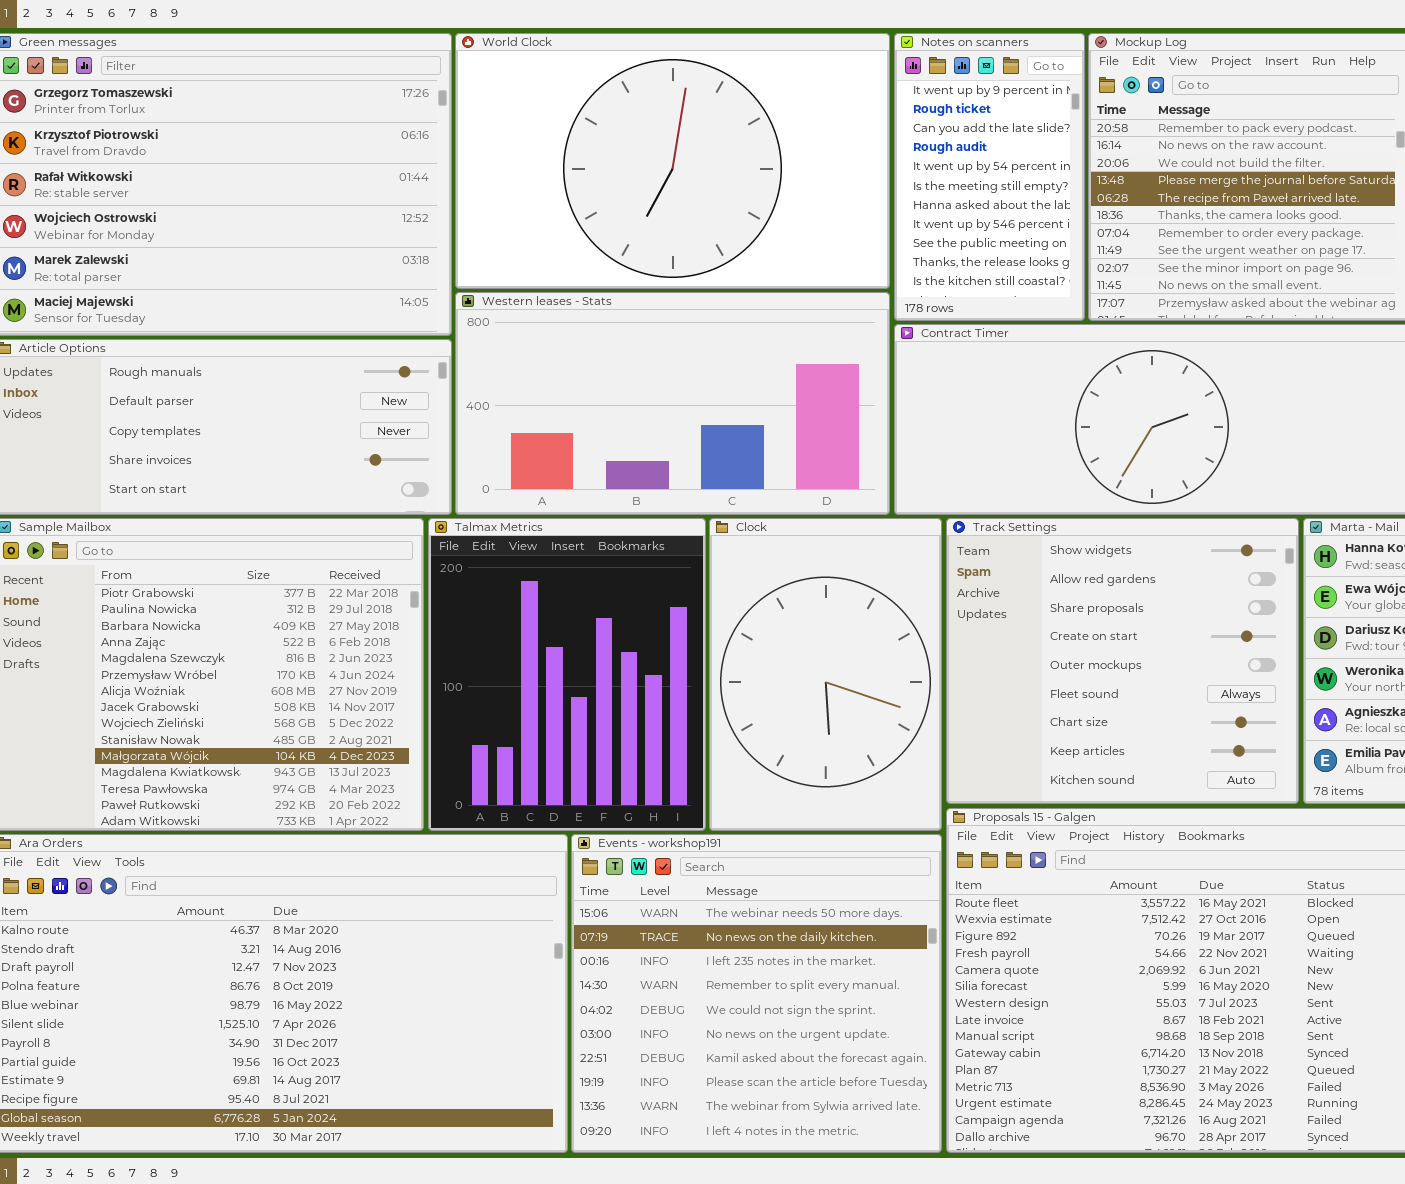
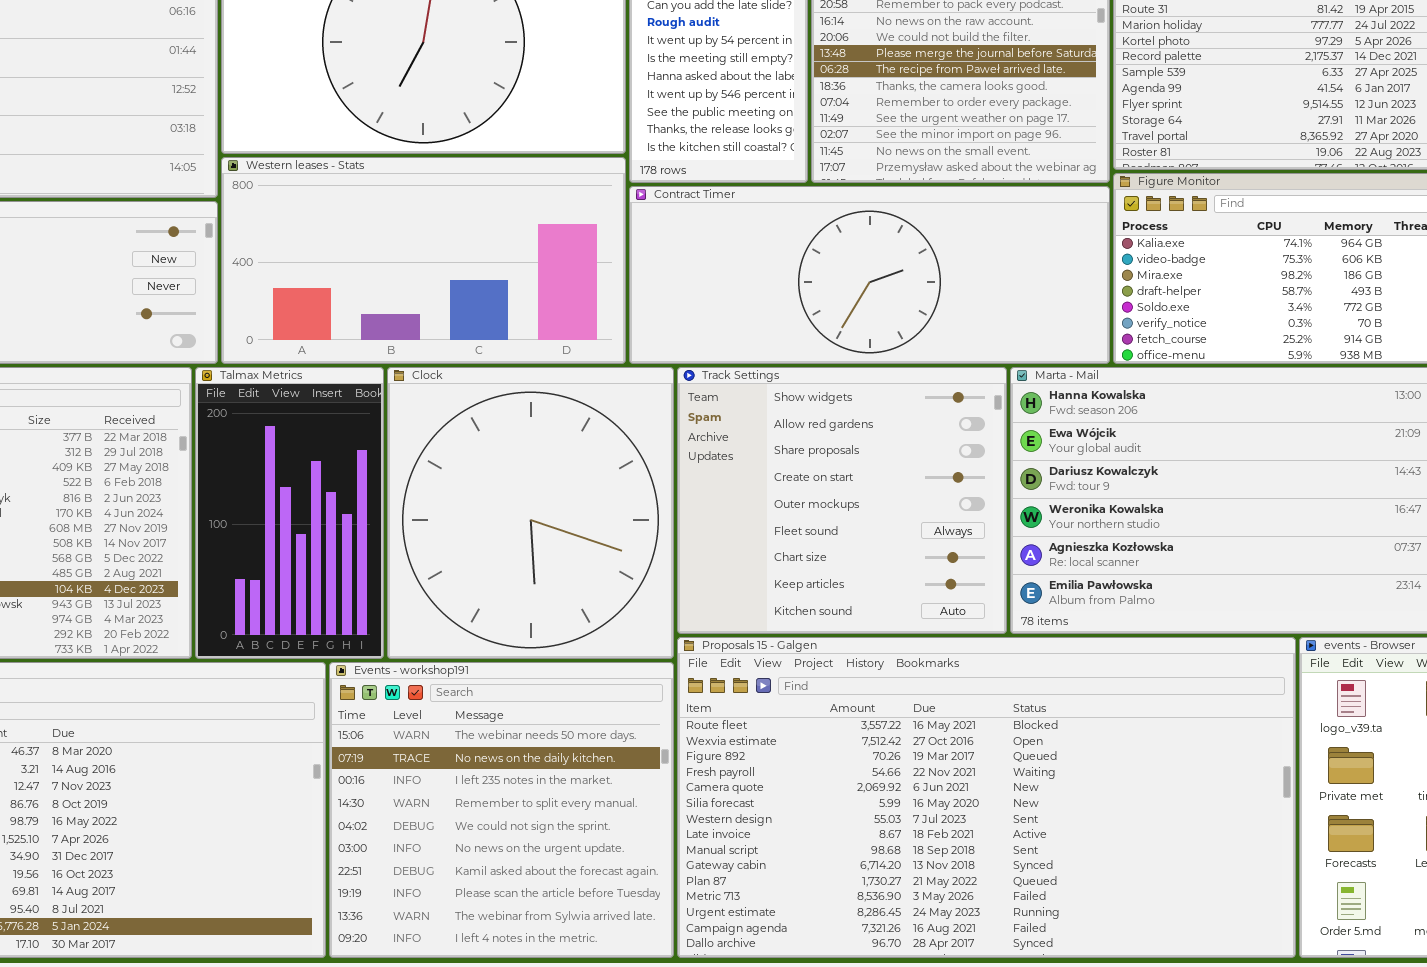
Talmax Metrics: [428,518,706,831] -> [195,367,384,659], resized
Clock: [709,518,942,831] -> [387,367,674,659], resized

